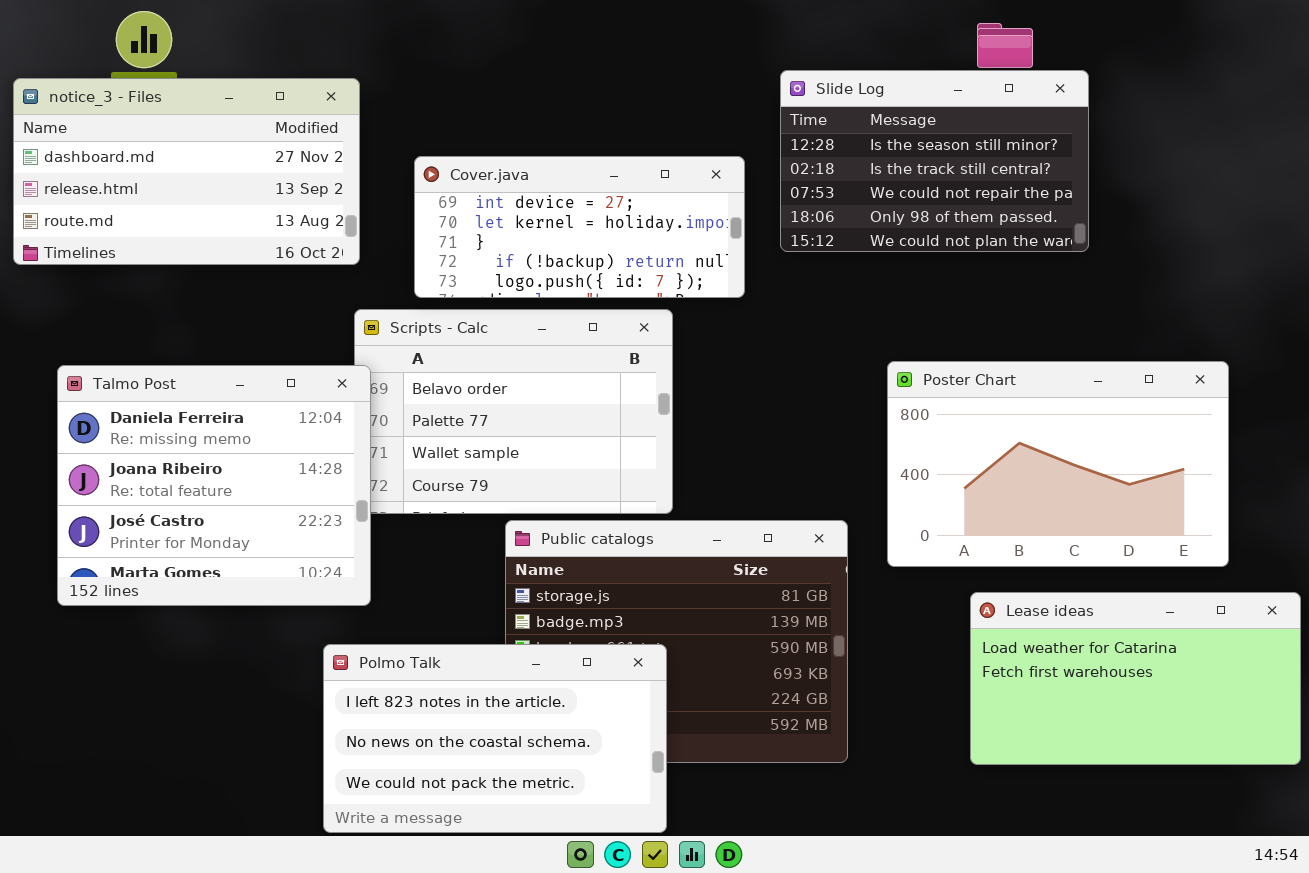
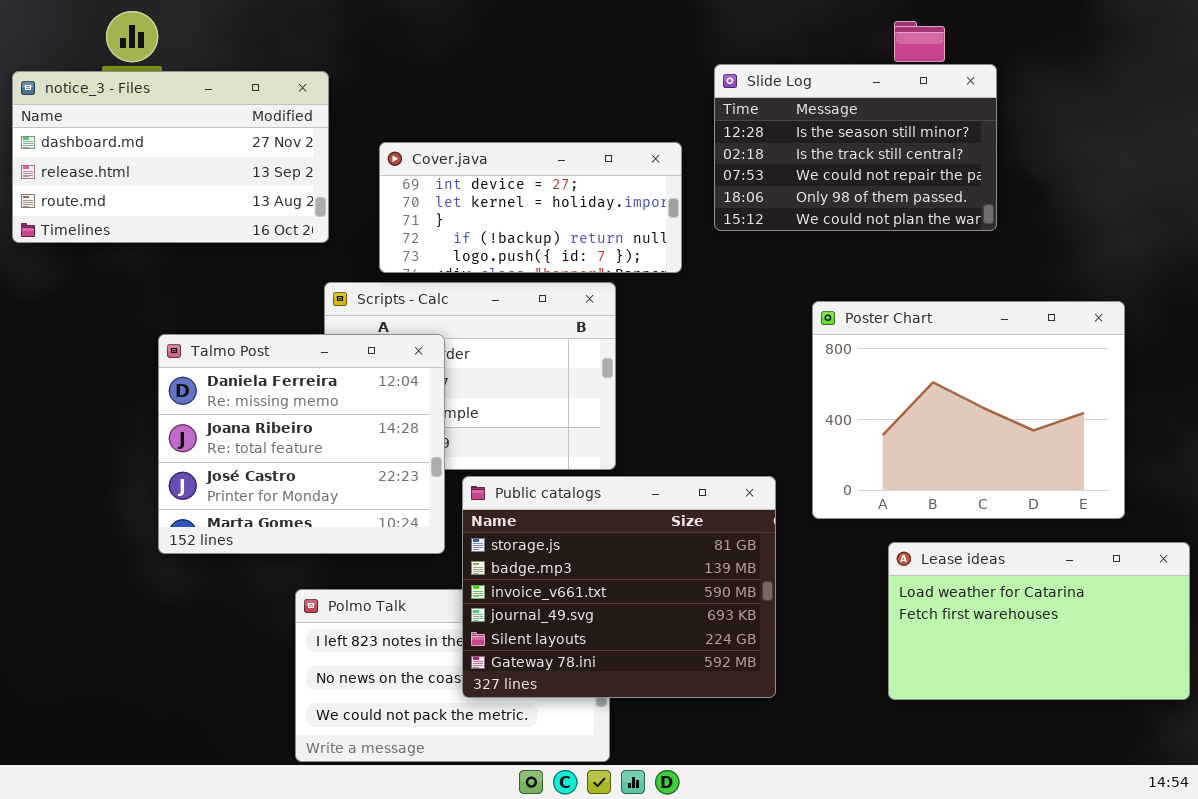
Poster Chart: [887,361,1229,567] -> [812,301,1125,519], resized
Talmo Post: [57,365,371,606] -> [158,334,445,554], moved
Public catalogs: [505,520,848,763] -> [462,476,776,698], raised

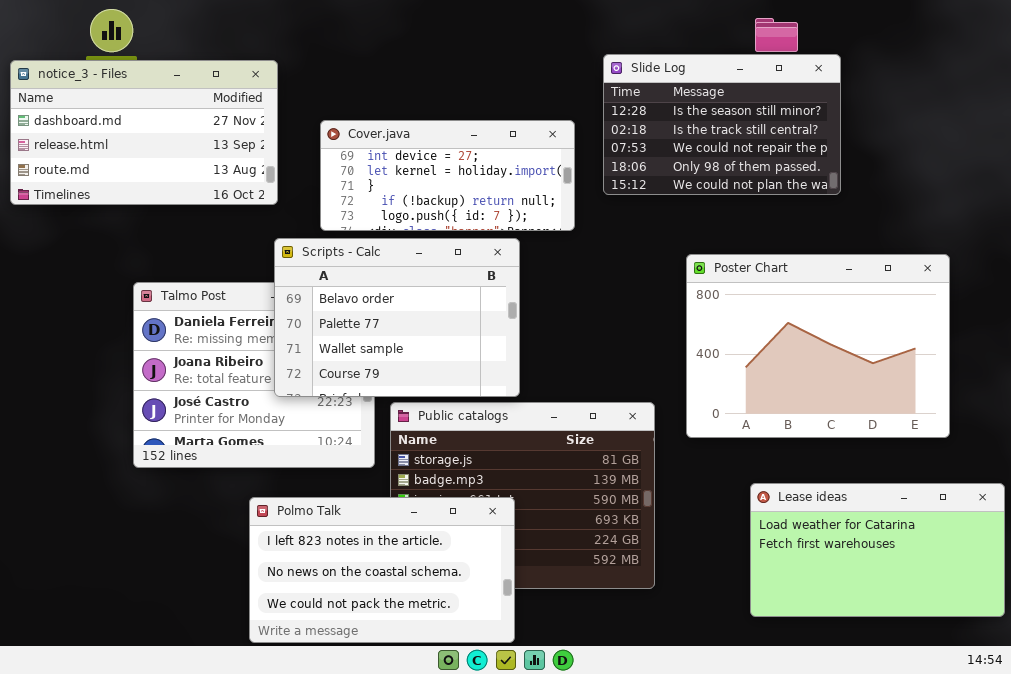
Scripts - Calc: [324,282,616,470] -> [274,238,520,397], raised
Lease ideas: [888,542,1190,700] -> [750,483,1005,617], moved
Polmo Talk: [295,589,610,762] -> [249,497,515,643], raised

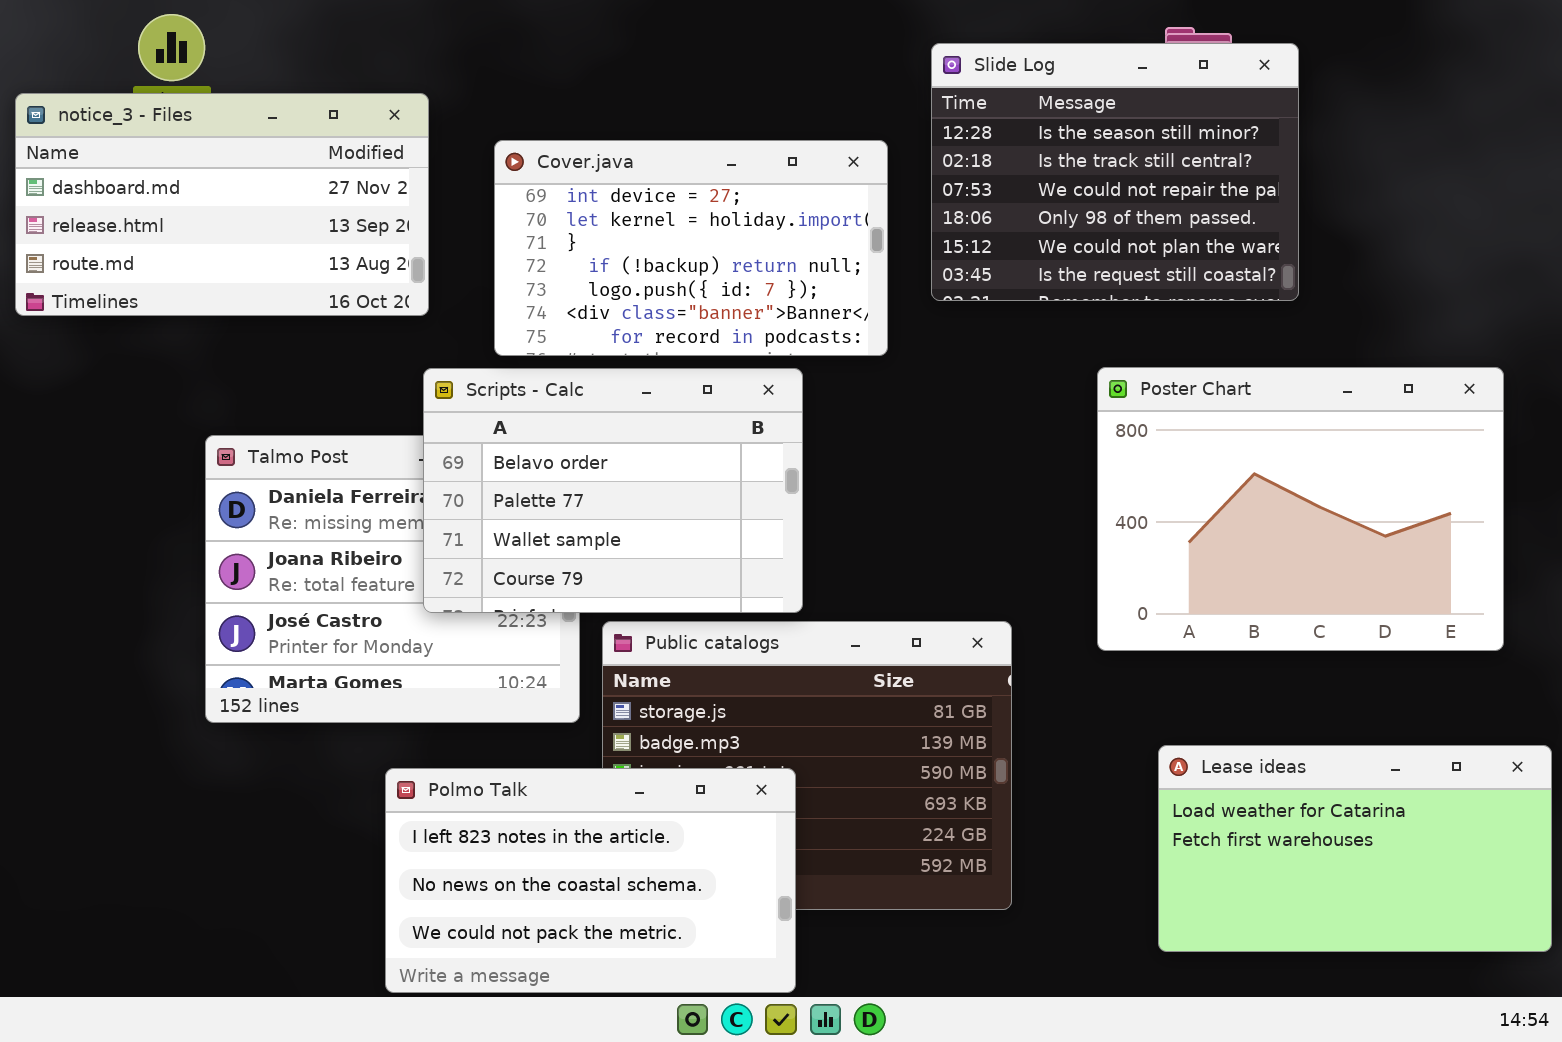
Slide Log: [603,54,841,195] -> [931,43,1299,301], resized
Cover.java: [320,120,575,231] -> [494,140,888,356], resized
Poster Chart: [686,254,950,438] -> [1097,367,1504,651], moved

